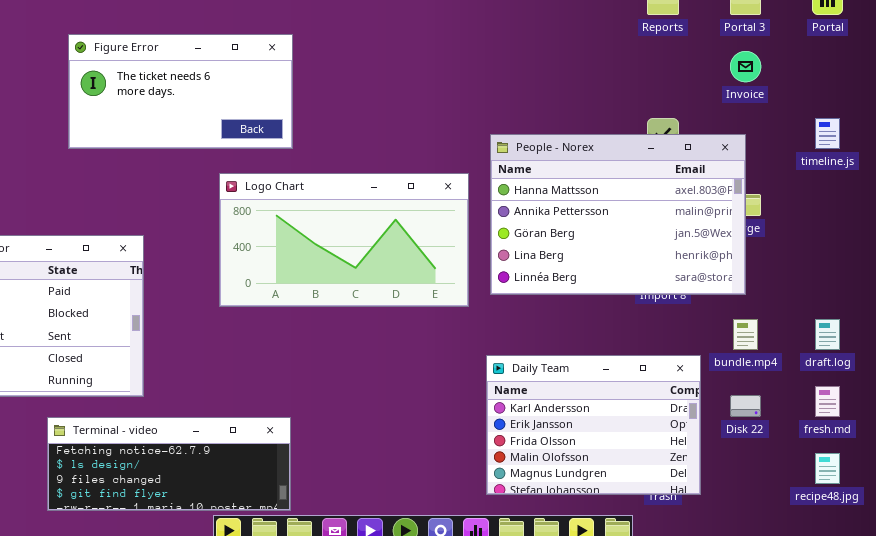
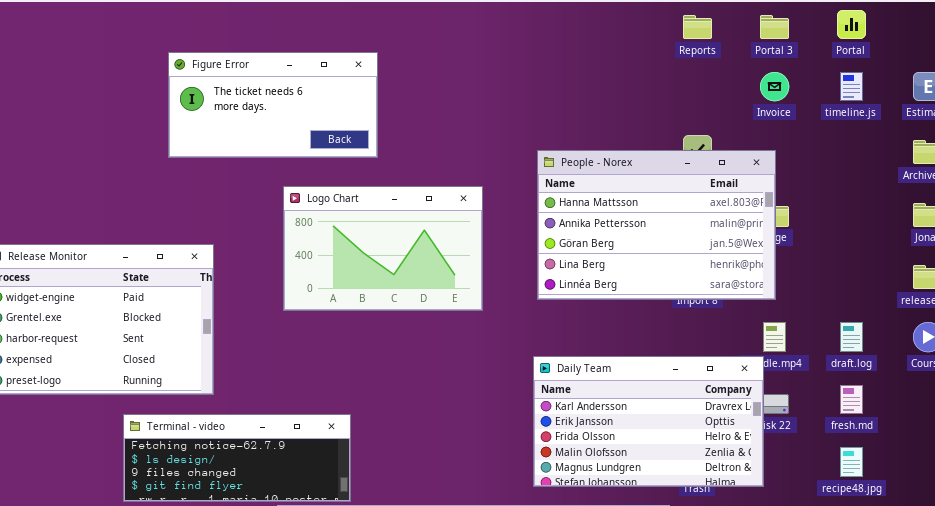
Figure Error: [68,34,293,149] -> [168,52,378,158], moved
timeline.js: [815,118,840,149] -> [840,72,863,101], moved
Logo Chart: [219,173,469,307] -> [283,186,483,311], resized
Daily Team: [486,355,701,495] -> [533,356,764,487], resized

